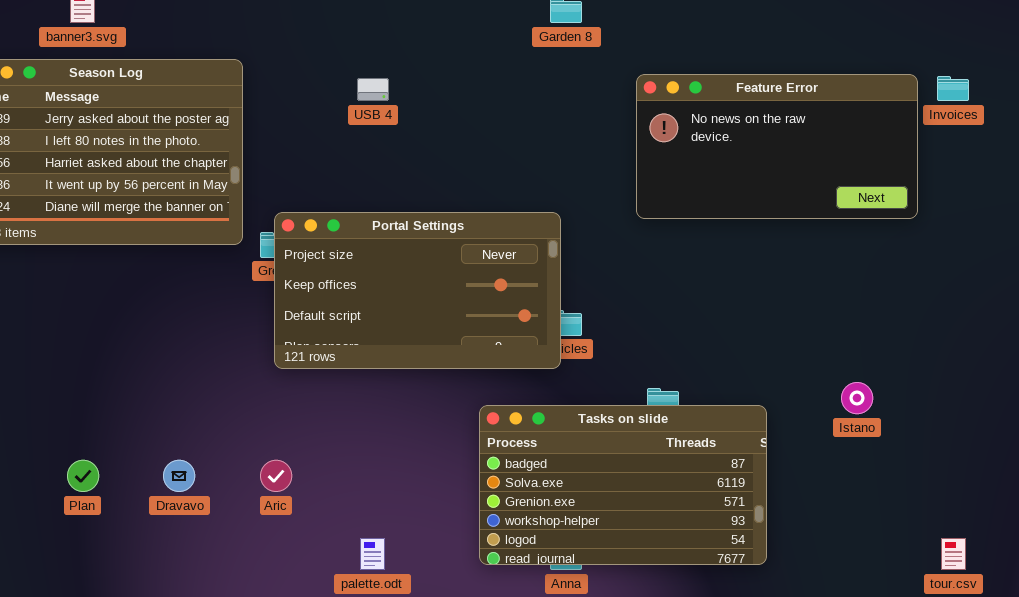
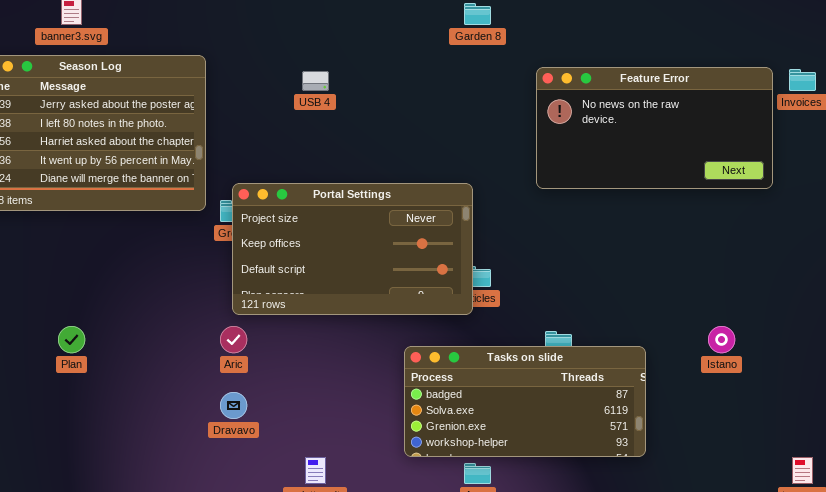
Tasks on slide: [479,405,767,565] -> [404,346,646,457], resized
Plan: [67,460,99,492] -> [58,326,85,353], moved
Dravavo: [163,460,195,492] -> [220,392,247,419], moved
Aric: [260,460,292,492] -> [220,326,247,353], moved

